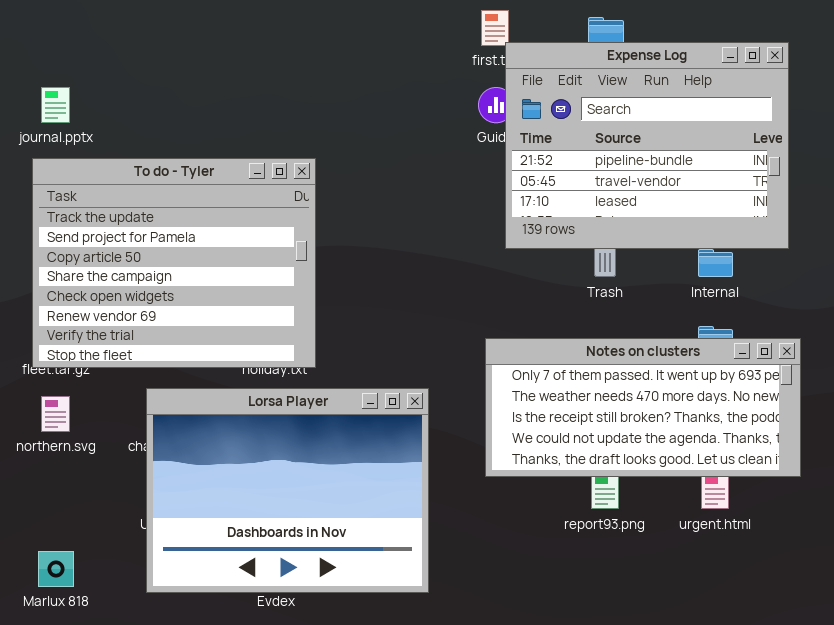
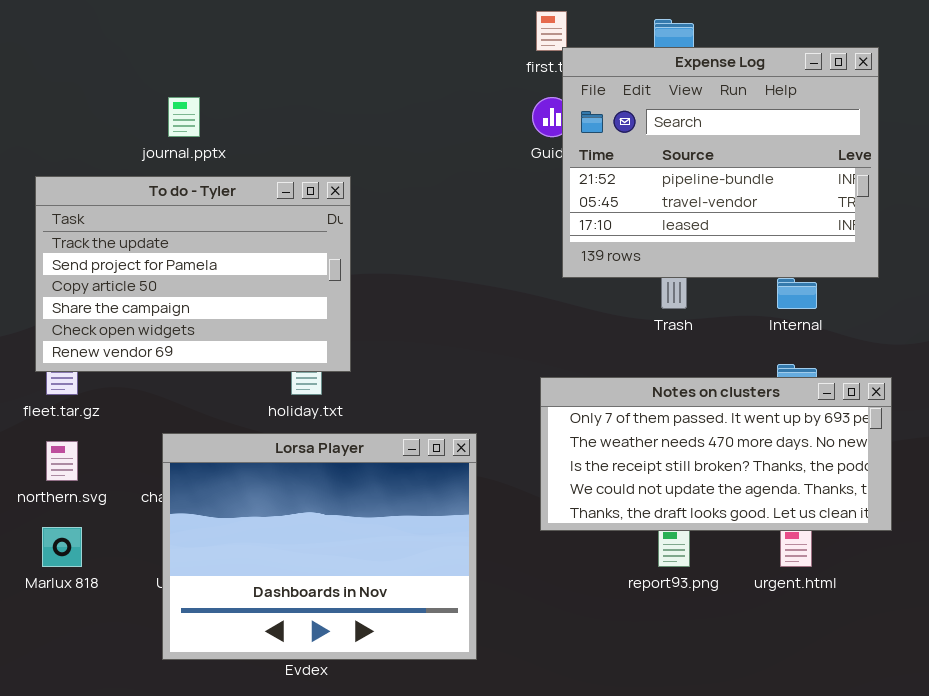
journal.pptx: [41,87,70,123] -> [168,97,200,137], moved
To do - Tyler: [32,158,316,368] -> [35,176,351,372], resized
Marlux 818: [38,551,74,587] -> [42,527,82,567], moved

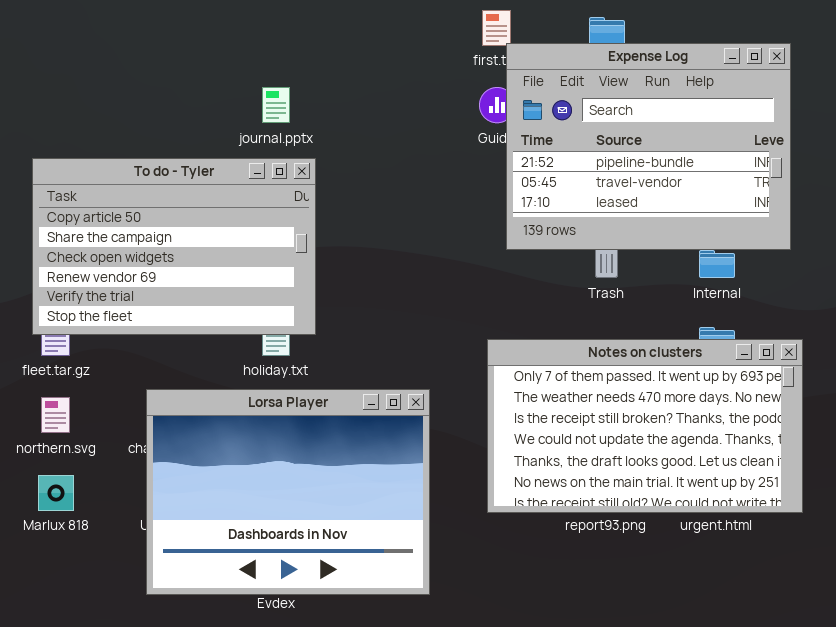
journal.pptx: [168,97,200,137] -> [262,87,290,123], moved
To do - Tyler: [35,176,351,372] -> [32,158,316,335], scrolled down 2 rows
Notes on clusters: [540,377,892,531] -> [487,339,803,513], resized

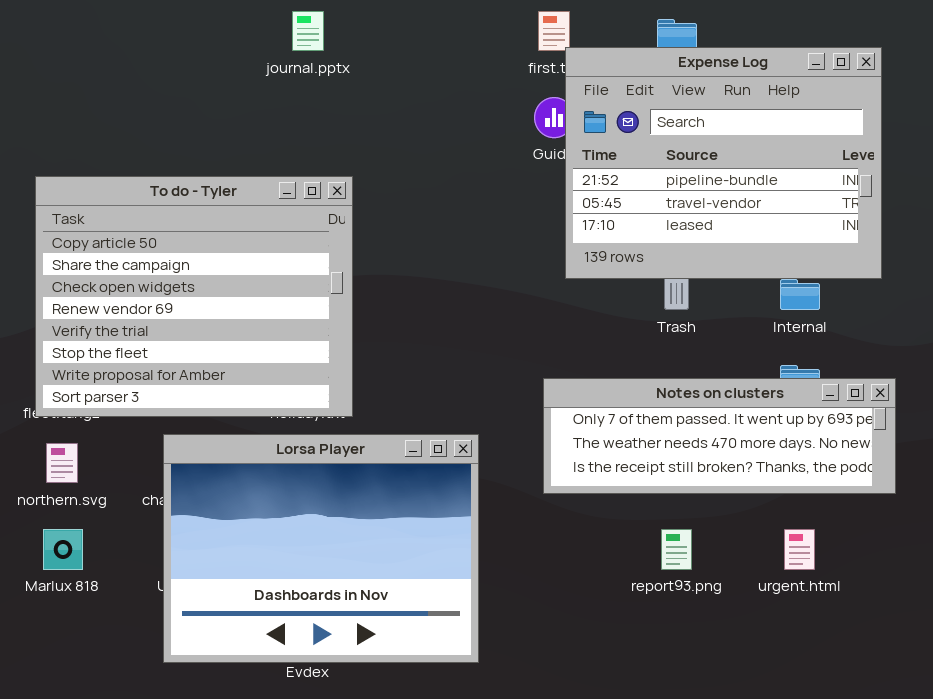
journal.pptx: [262,87,290,123] -> [292,11,324,51], moved
To do - Tyler: [32,158,316,335] -> [35,176,353,417], resized
Notes on clusters: [487,339,803,513] -> [543,378,896,494], resized

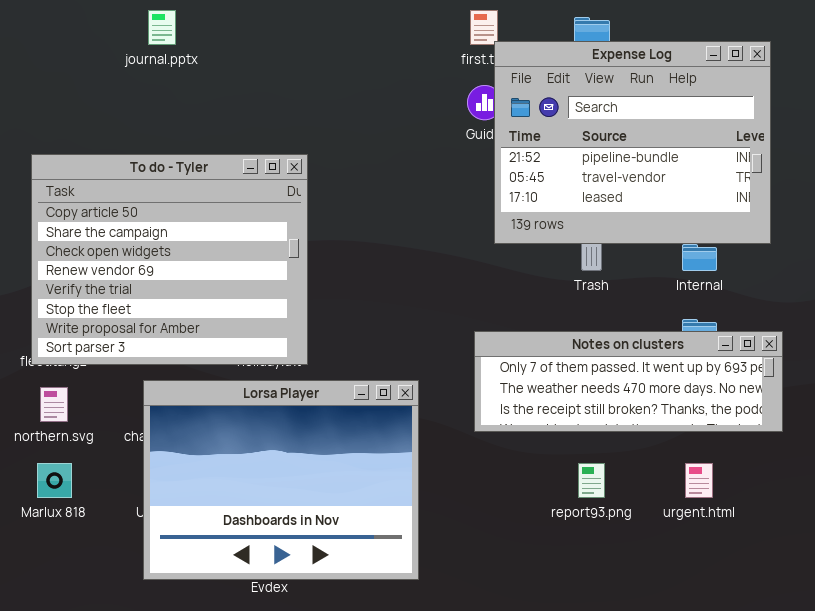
journal.pptx: [292,11,324,51] -> [148,10,176,45], moved

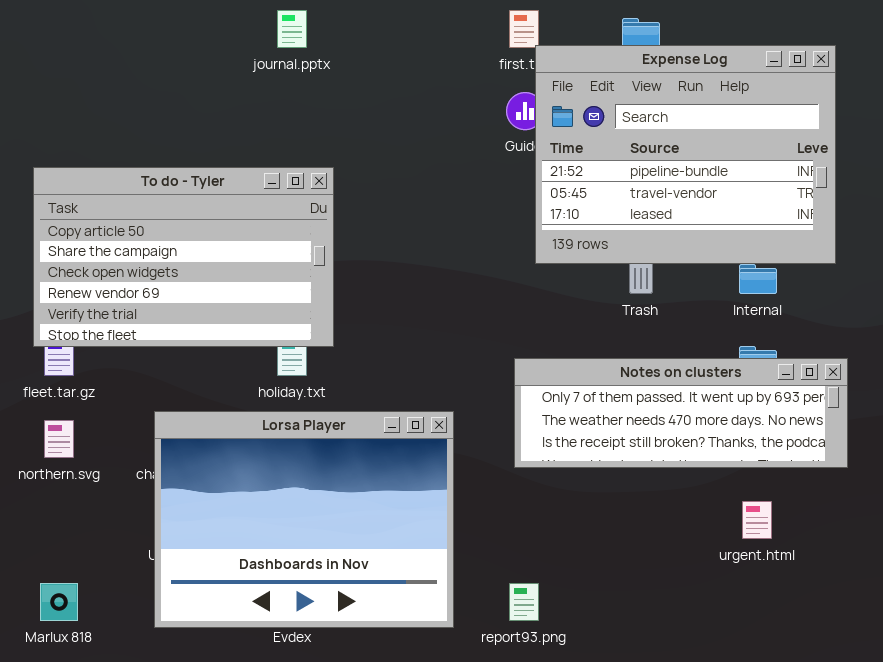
journal.pptx: [148,10,176,45] -> [277,10,307,48], moved
To do - Tyler: [31,154,308,365] -> [33,167,334,347], resized
Marlux 818: [37,463,72,498] -> [40,583,78,621], moved
report93.png: [578,463,605,498] -> [509,583,539,621], moved

